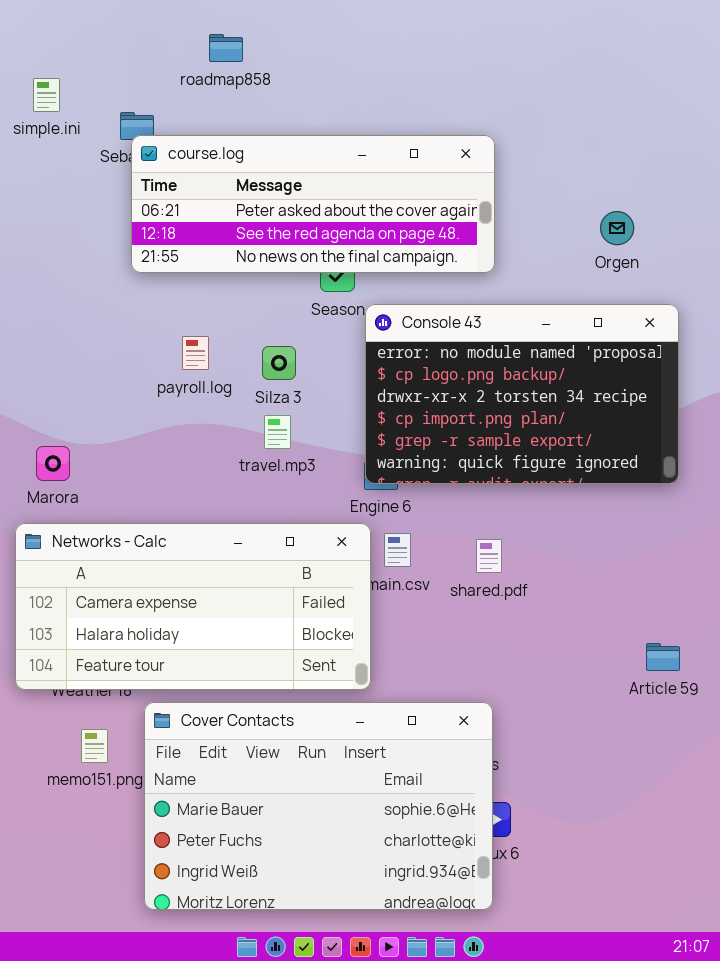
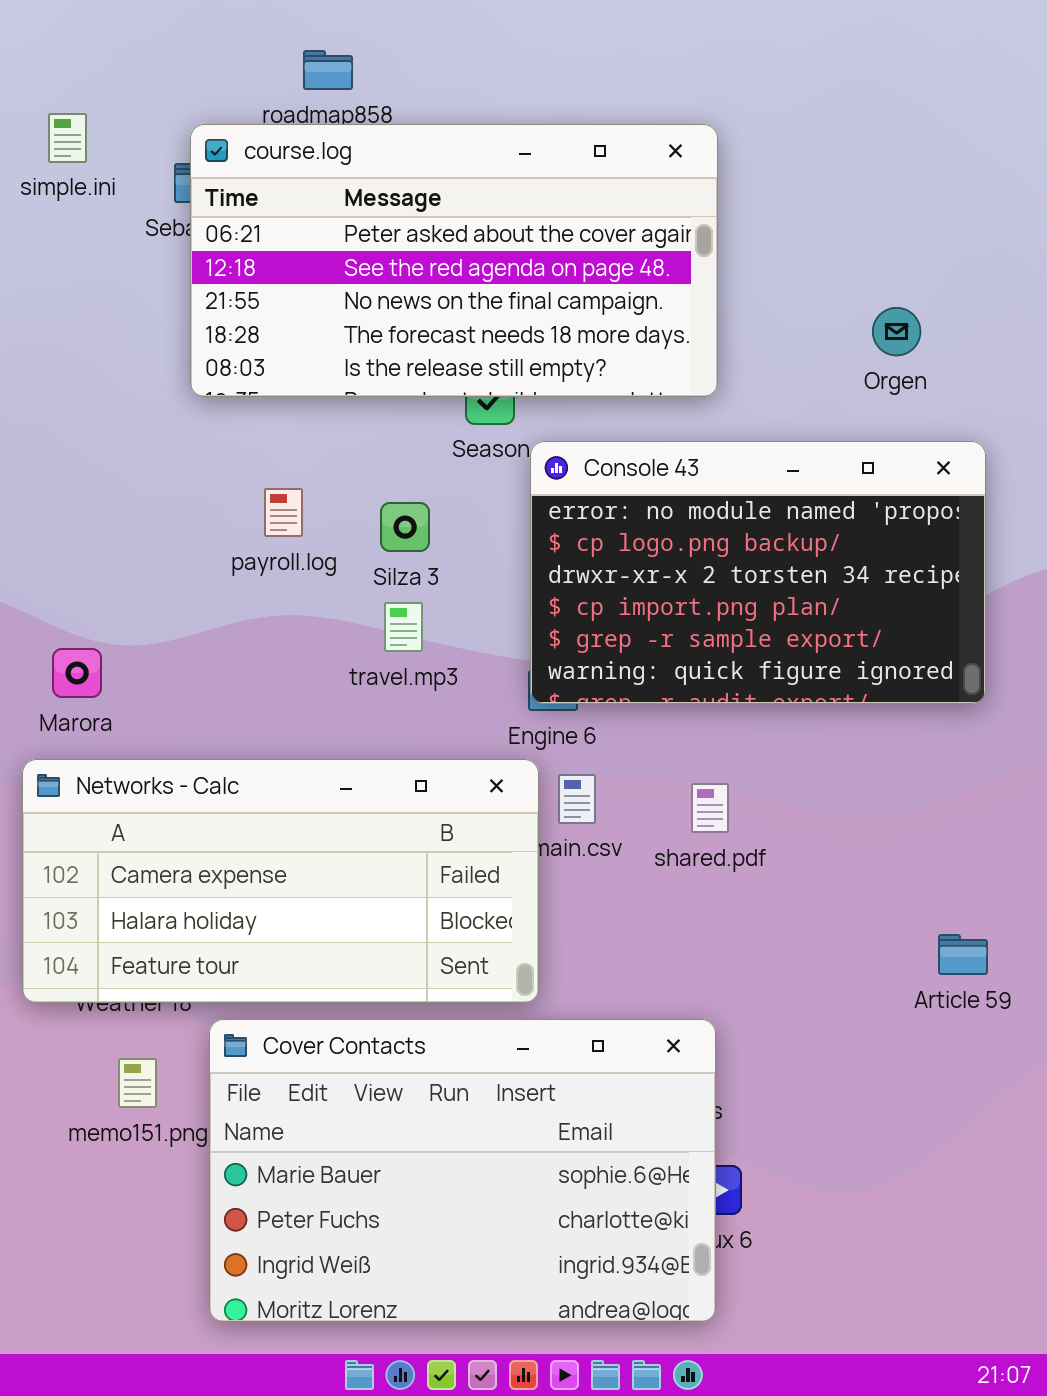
course.log: [131,135,495,273] -> [190,124,718,397], resized

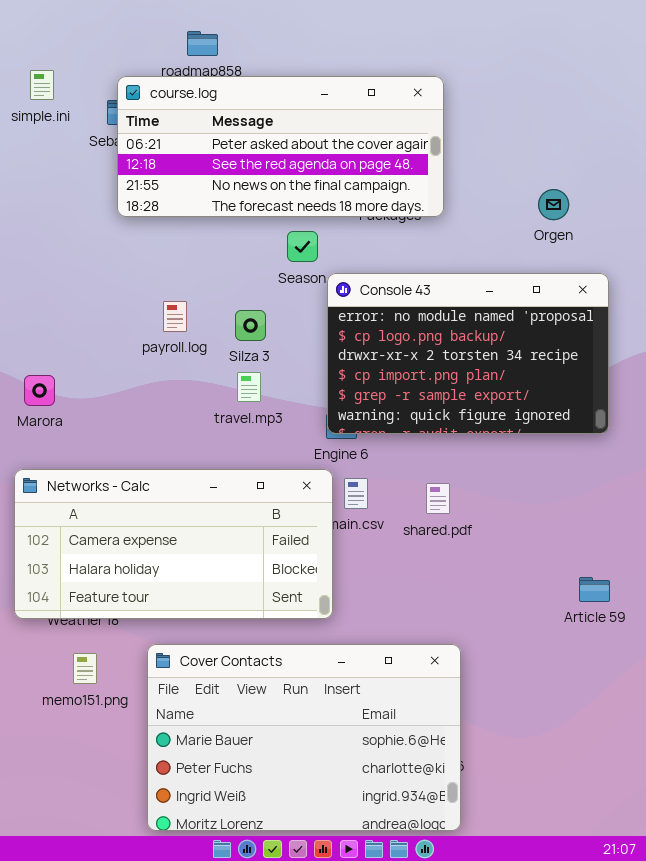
course.log: [190,124,718,397] -> [117,76,444,217], resized
Marora: [52,648,102,698] -> [24,375,55,406], moved
Cover Contacts: [209,1019,716,1322] -> [147,644,461,831], moved

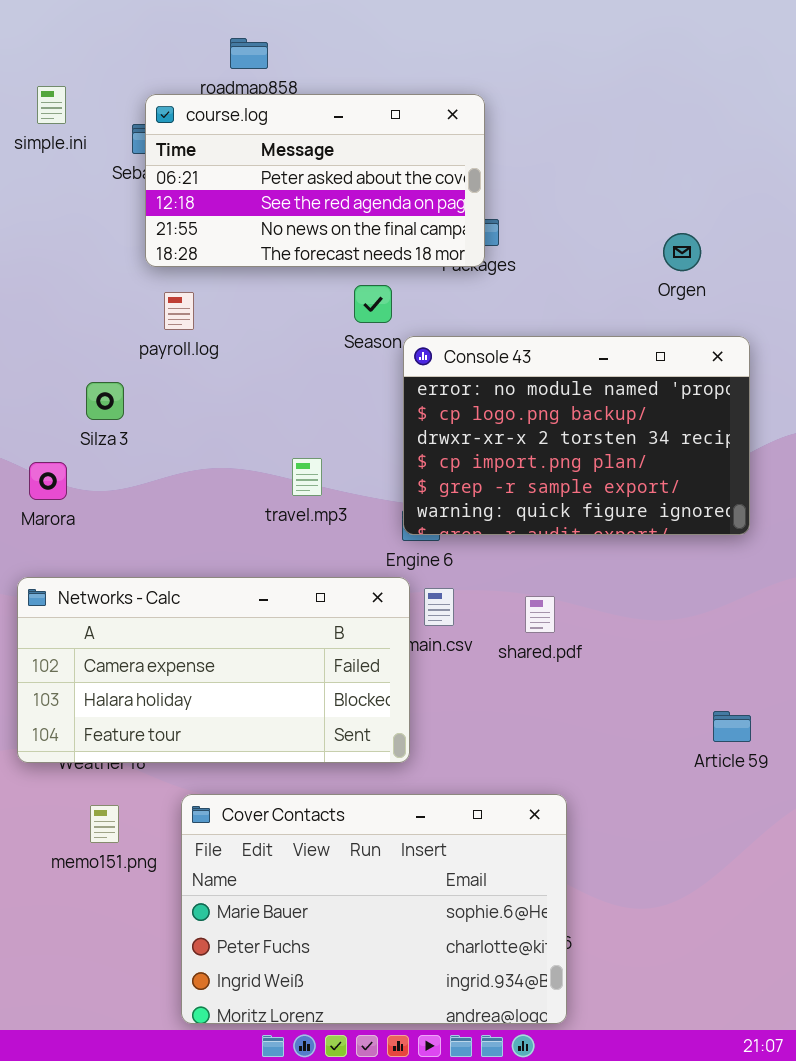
course.log: [117,76,444,217] -> [145,94,485,267], resized
payroll.log: [163,301,187,332] -> [164,292,194,330], moved
Silza 3: [235,310,266,341] -> [86,382,124,420], moved

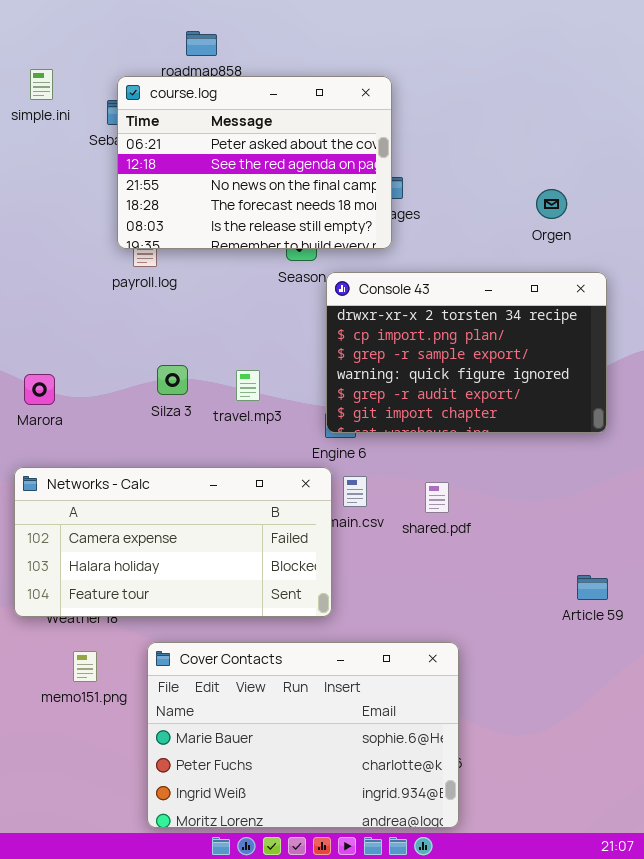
course.log: [145,94,485,267] -> [117,76,392,249], resized
Console 43: [403,336,750,535] -> [326,272,607,433], scrolled down 2 rows
Silza 3: [86,382,124,420] -> [157,365,188,395], moved

